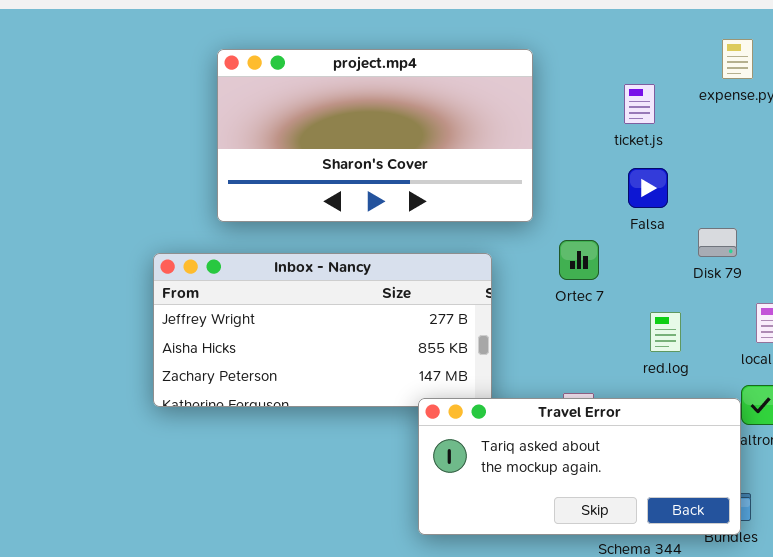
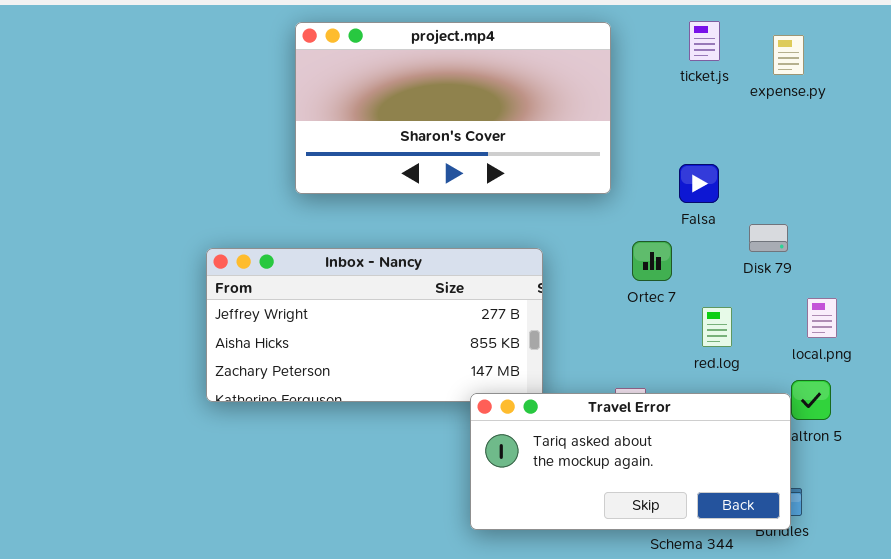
project.mp4: [217,49,533,222] -> [295,22,611,194], moved
ticket.js: [624,84,655,124] -> [689,21,720,61], moved
Ortec 7: [559,240,599,280] -> [632,241,672,281], moved

